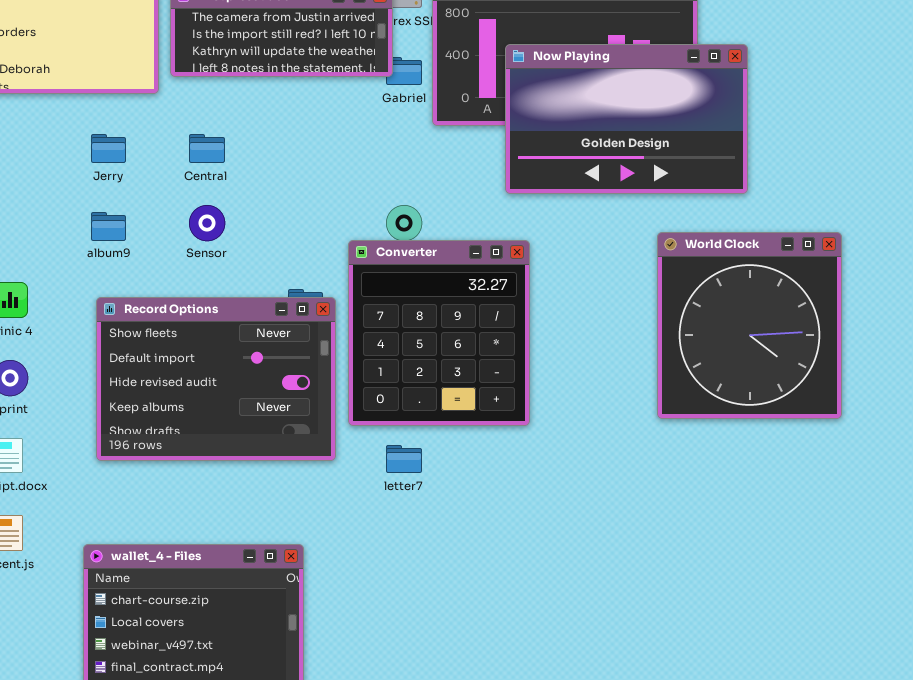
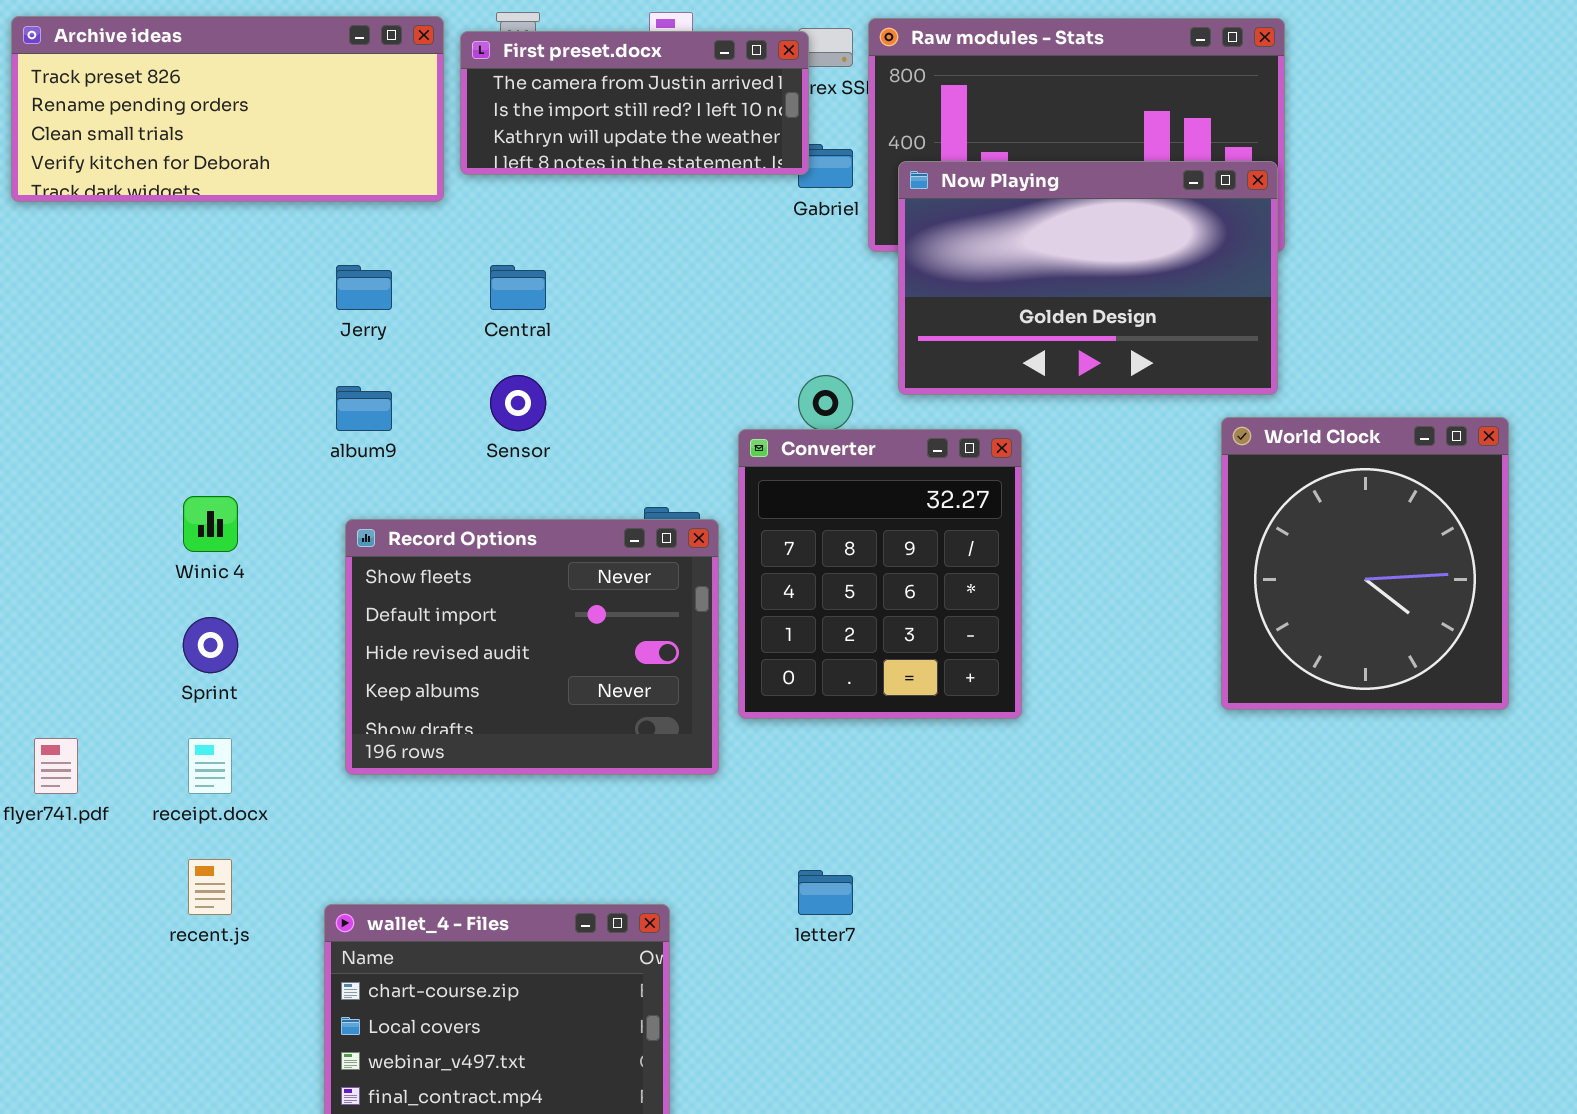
Now Playing: [505,44,748,194] -> [898,161,1278,395], moved
letter7: [386,445,422,473] -> [798,870,853,915], moved

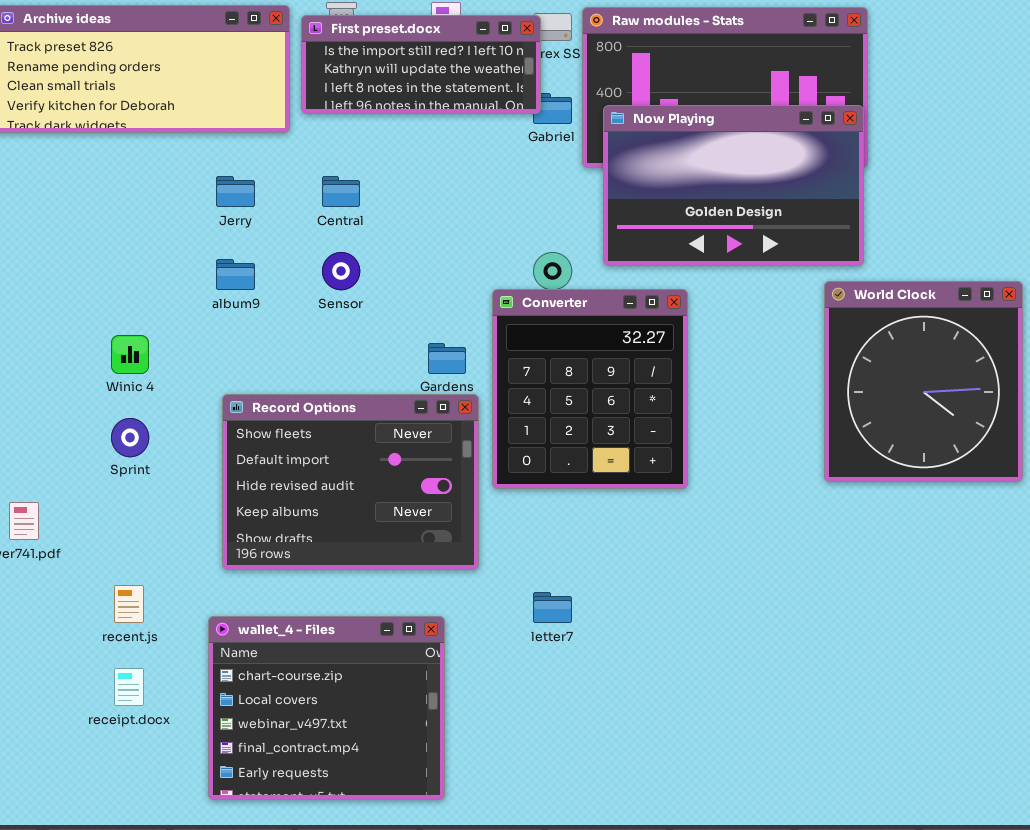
First preset.docx: [460,31,809,175] -> [301,15,541,114], scrolled down 1 row
Record Options: [345,519,719,775] -> [222,394,479,570], moved
receipt.docx: [188,738,232,794] -> [114,668,144,706], moved

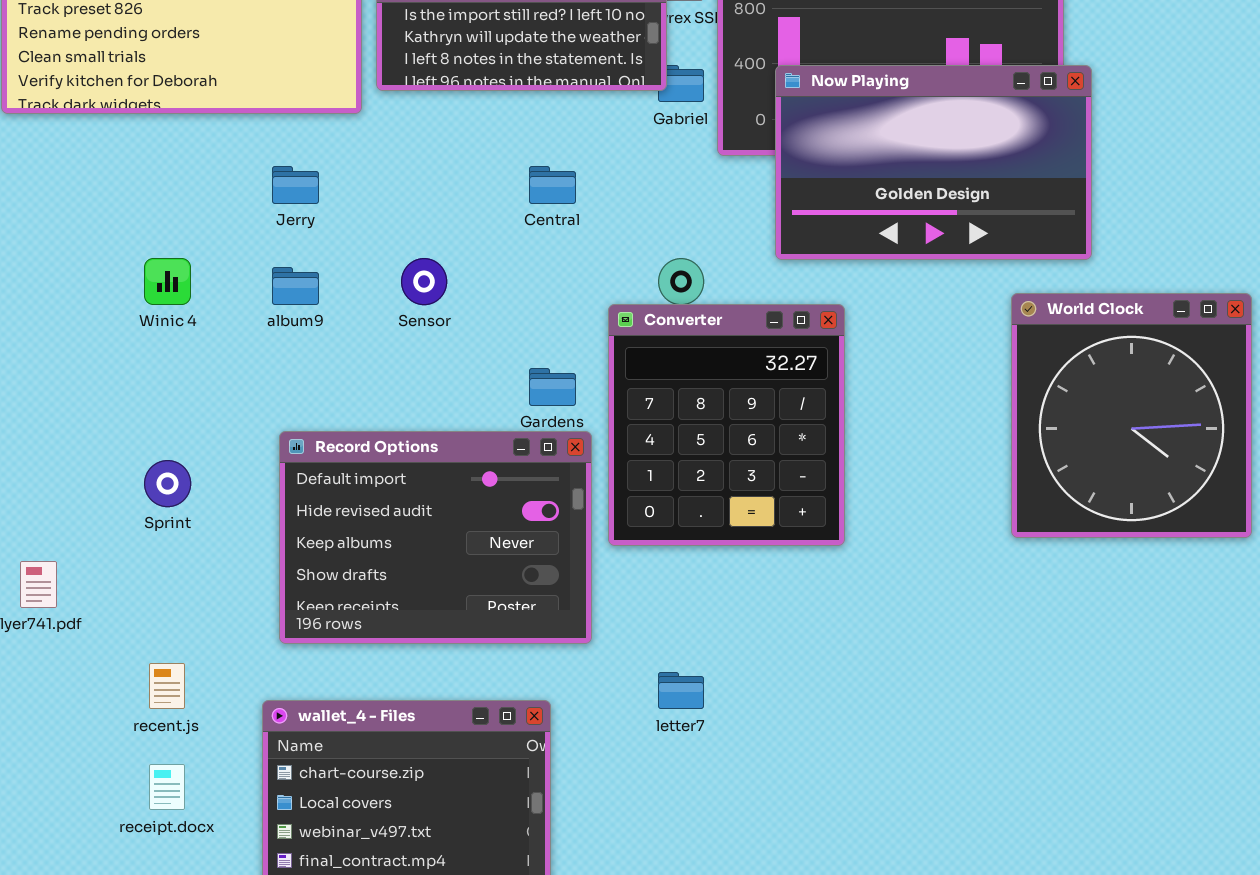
Now Playing: [603,105,864,266] -> [775,65,1092,260], moved
Central: [322,176,360,207] -> [529,166,576,204], moved
Winic 4: [111,335,149,374] -> [144,258,191,305], moved
Record Options: [222,394,479,570] -> [279,431,592,644], scrolled down 1 row

